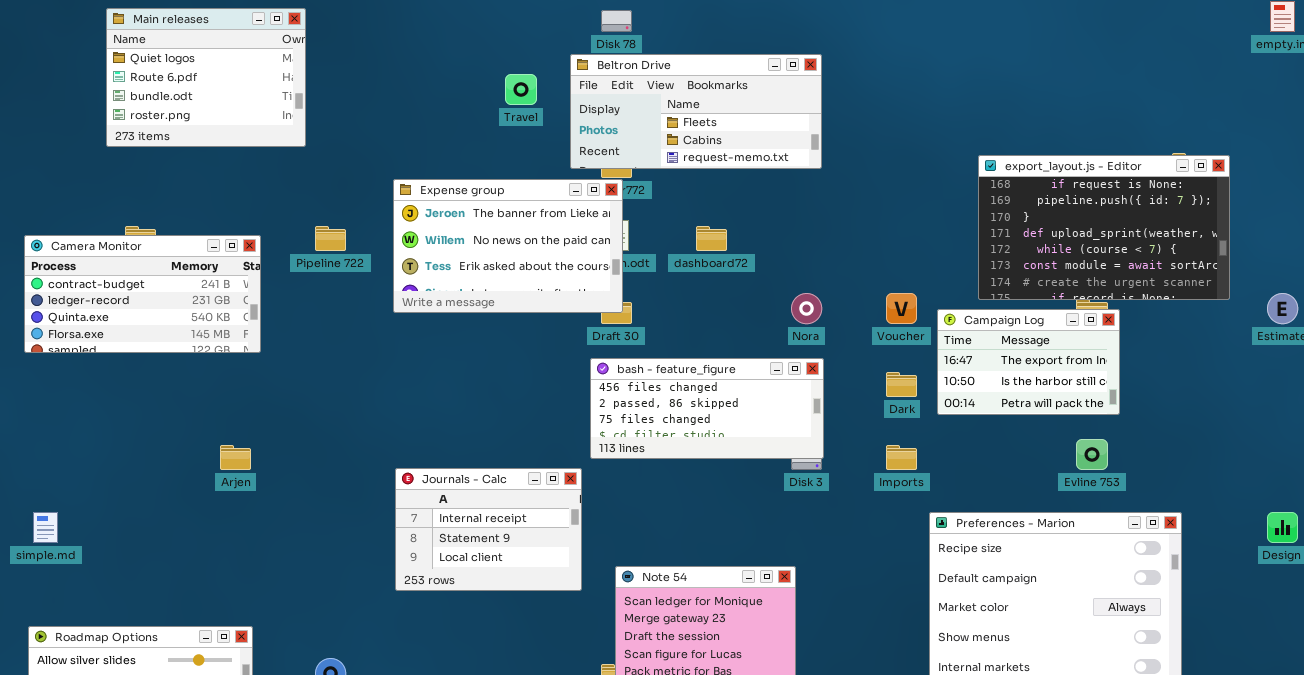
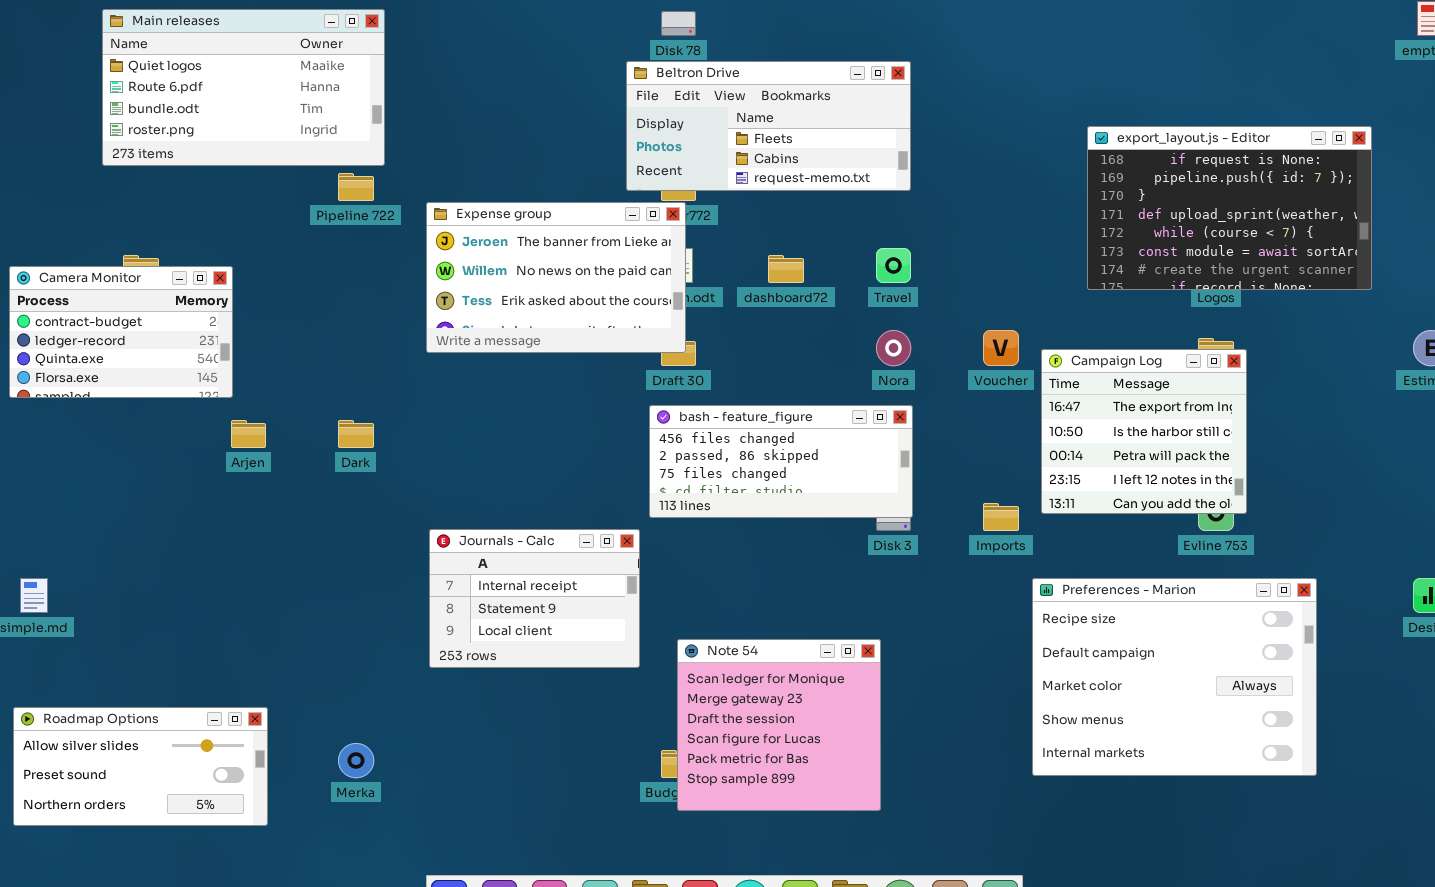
Main releases: [106,8,306,147] -> [102,9,385,166], resized
Travel: [505,74,537,105] -> [876,248,911,283], moved
export_layout.js - Editor: [978,155,1230,300] -> [1087,126,1372,290], moved
Pipeline 722: [315,226,346,251] -> [338,173,374,201], moved
Camera Monitor: [24,235,261,353] -> [9,266,233,398], resized
Campaign Log: [937,309,1120,415] -> [1041,349,1247,514], resized
Dark: [886,372,917,397] -> [338,420,374,448], moved
Arjen: [220,445,251,470] -> [231,420,266,448], moved

